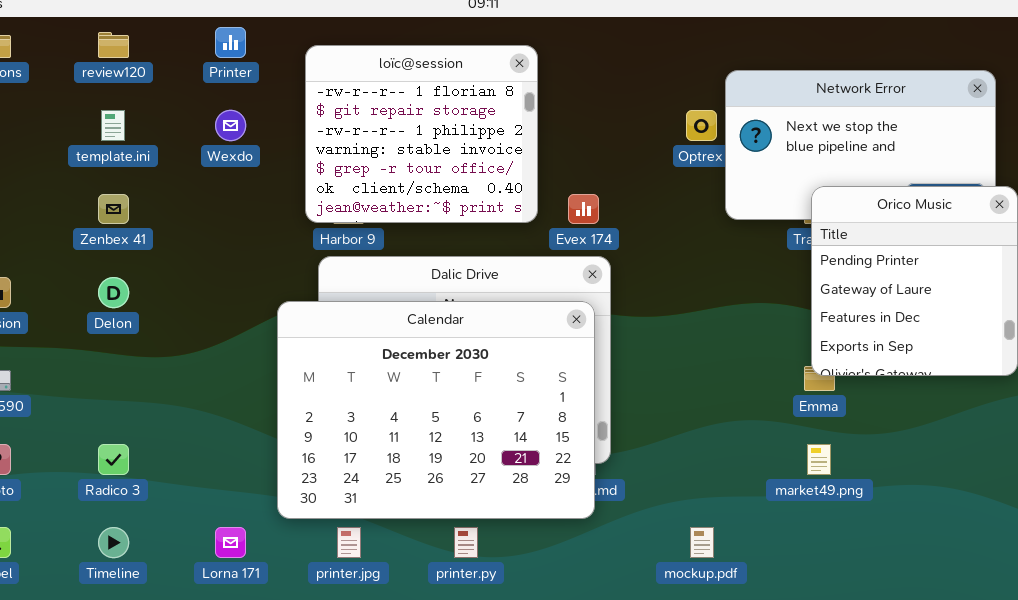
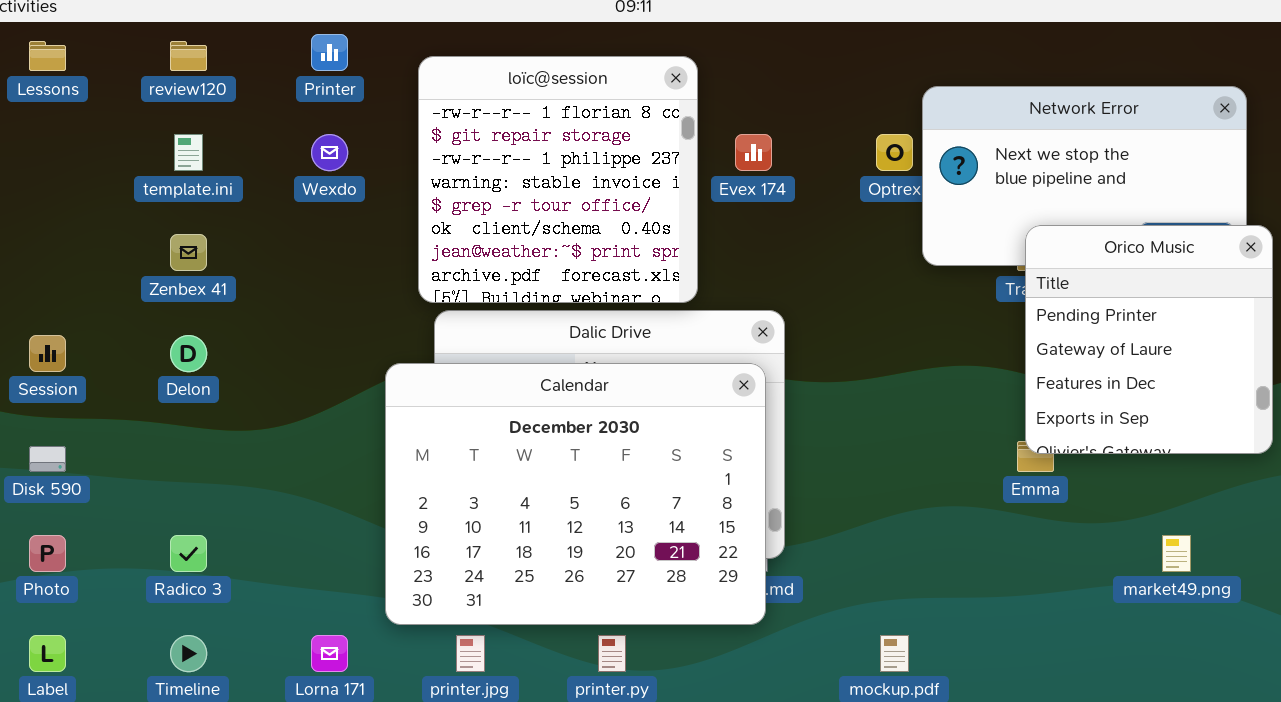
loïc@session: [305,45,538,223] -> [418,56,698,303], resized
Evex 174: [568,194,599,224] -> [735,134,772,171], moved
market49.png: [807,444,831,475] -> [1162,535,1191,572], moved

